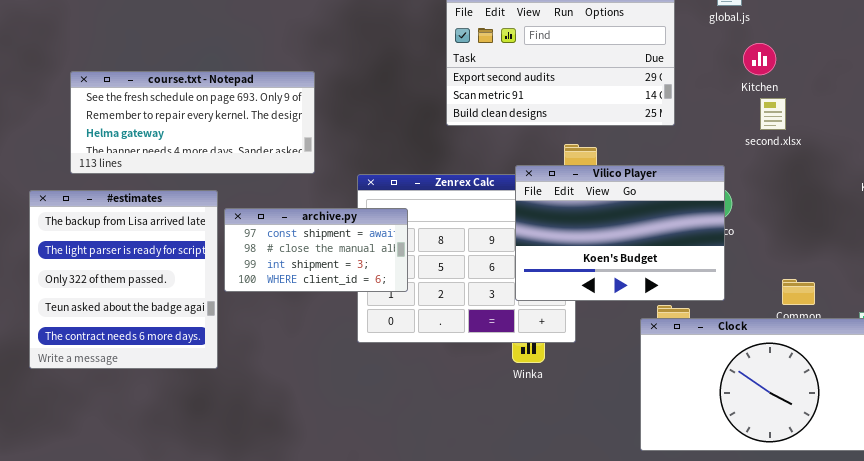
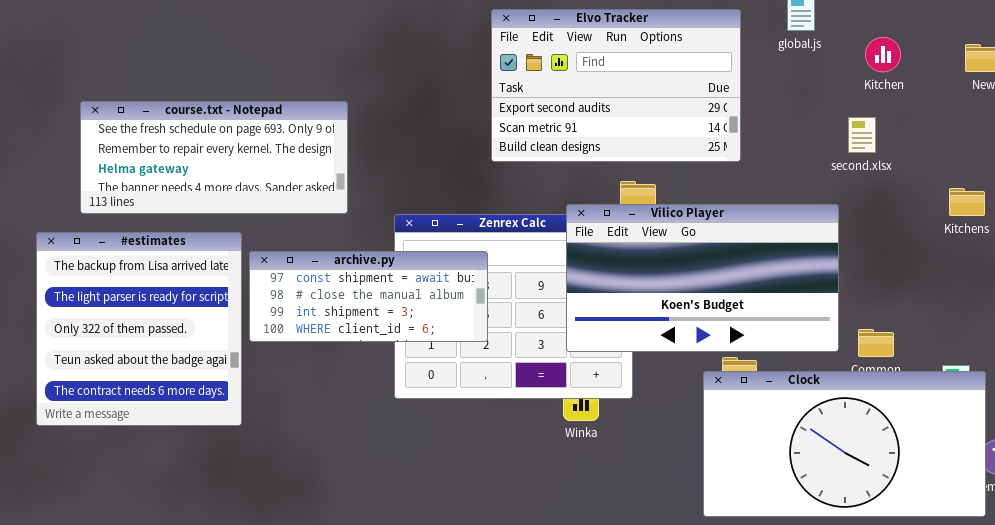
Kitchen: [743,43,776,75] -> [865,37,901,72], moved
second.xlsx: [760,98,786,130] -> [848,117,876,153], moved
Vilico Player: [515,165,725,301] -> [566,204,839,352], resized
archive.py: [224,208,408,292] -> [249,251,488,342], resized

